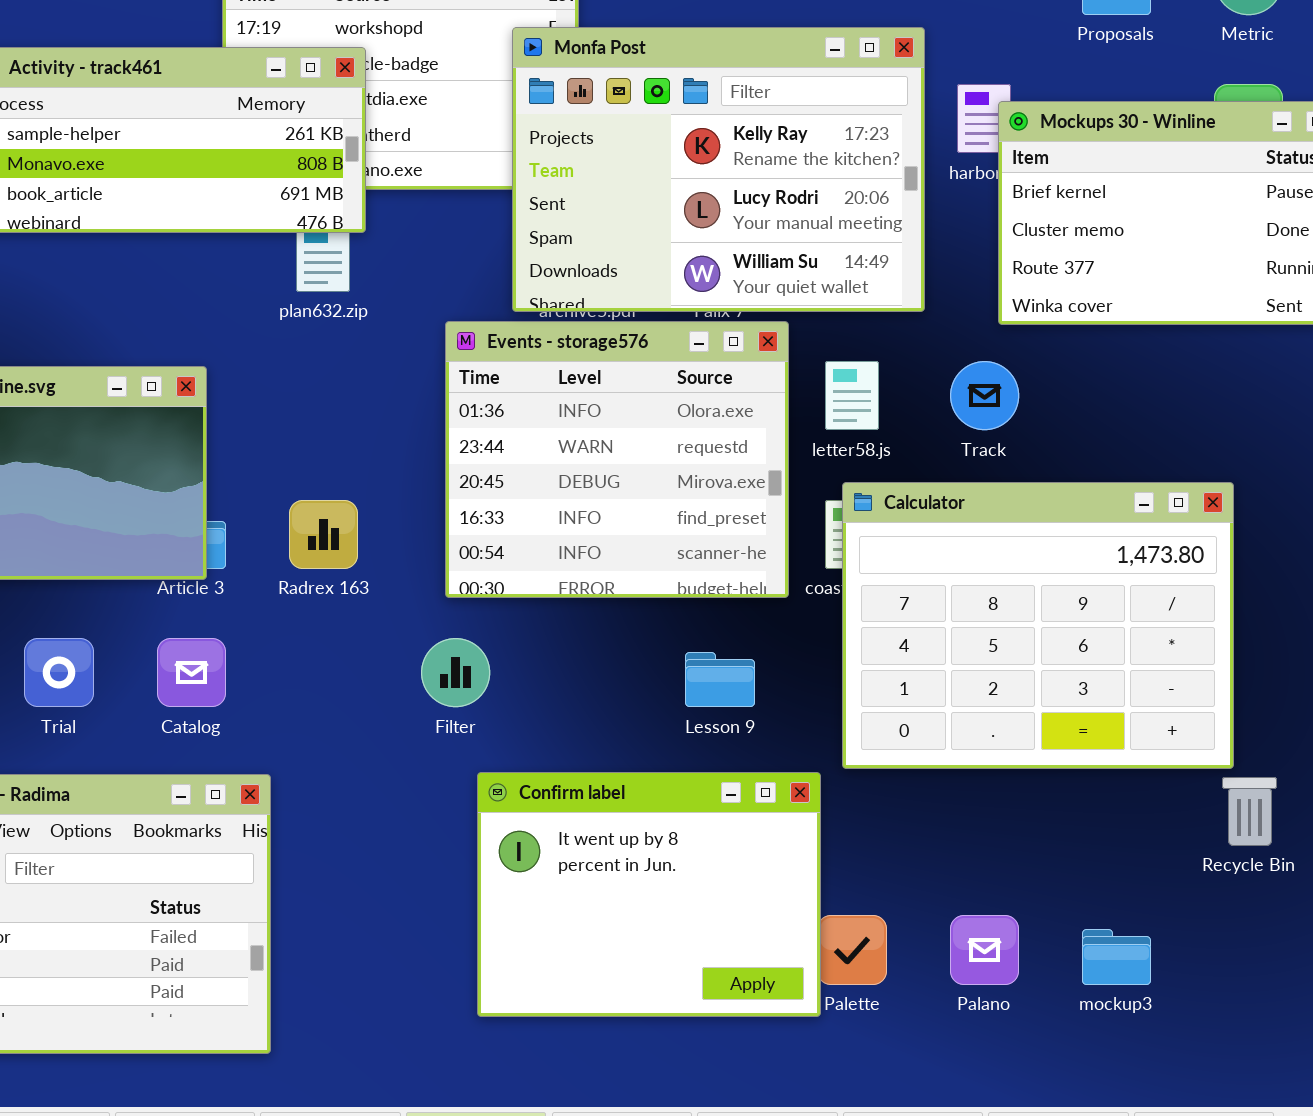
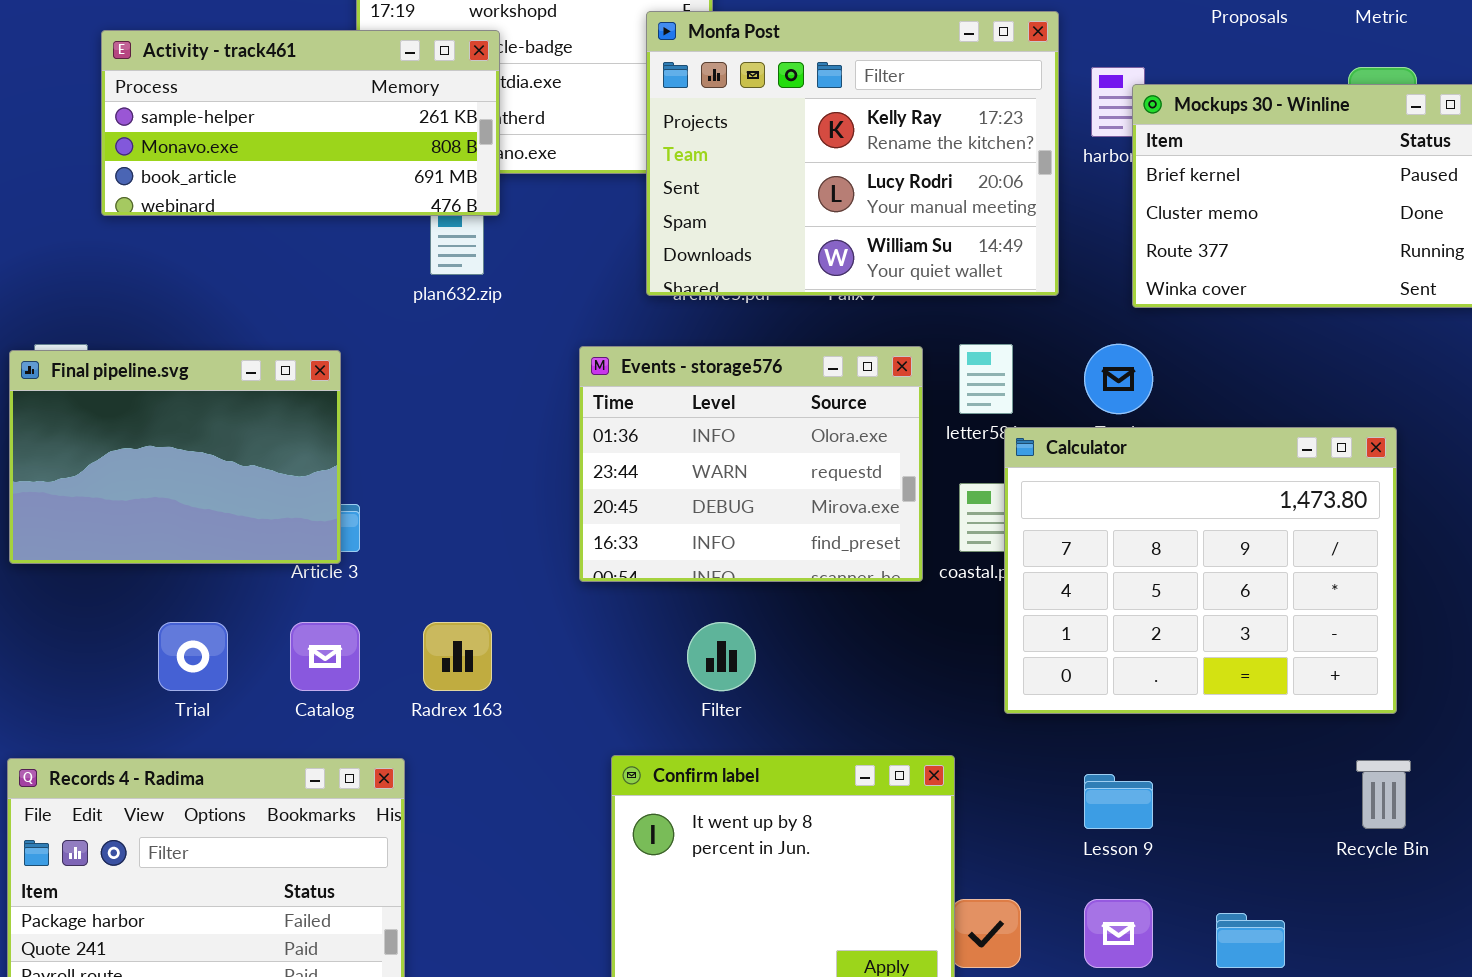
Events - storage576: [445,321,789,598] -> [579,346,923,582], resized
Calculator: [842,482,1234,769] -> [1004,427,1397,714], moved
Radrex 163: [289,500,358,569] -> [423,622,492,691], moved
Filter: [421,638,490,707] -> [687,622,756,691], moved
Lesson 9: [685,652,755,707] -> [1084,774,1153,829], moved

